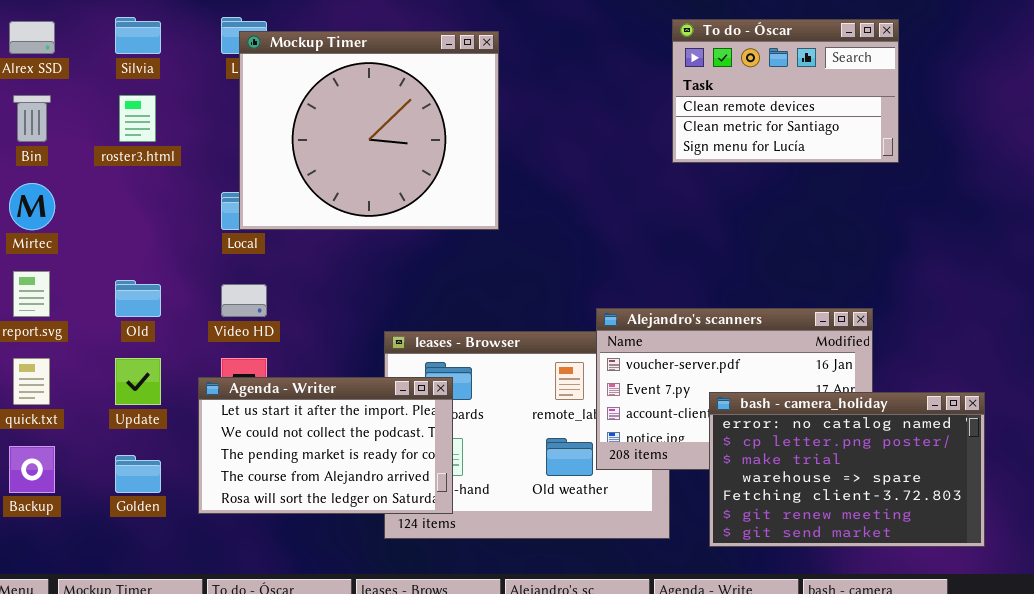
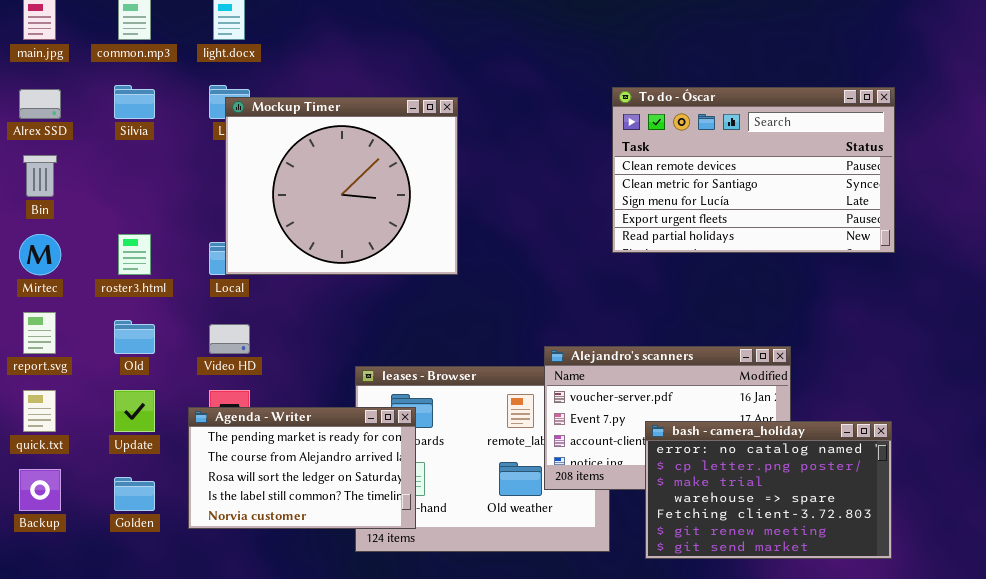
To do - Óscar: [672,19,899,163] -> [612,87,895,253], resized
roster3.html: [119,95,156,142] -> [118,234,151,275], moved
Agenda - Writer: [198,377,453,514] -> [188,407,416,529], scrolled down 2 rows

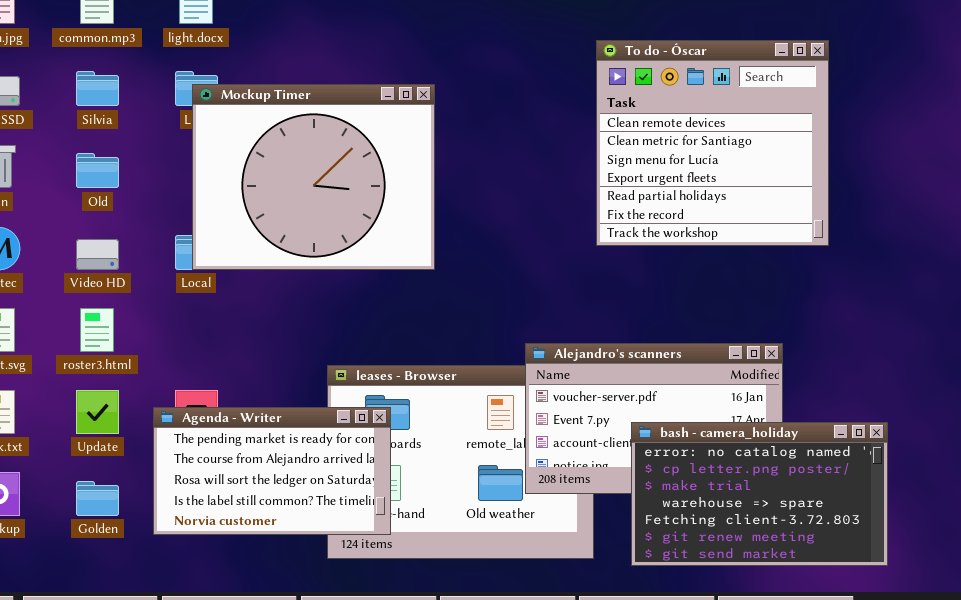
To do - Óscar: [612,87,895,253] -> [596,40,829,246], resized
roster3.html: [118,234,151,275] -> [80,308,114,352], moved
Old: [114,320,155,354] -> [76,153,119,188], moved
Video HD: [209,324,250,354] -> [76,239,119,270], moved

